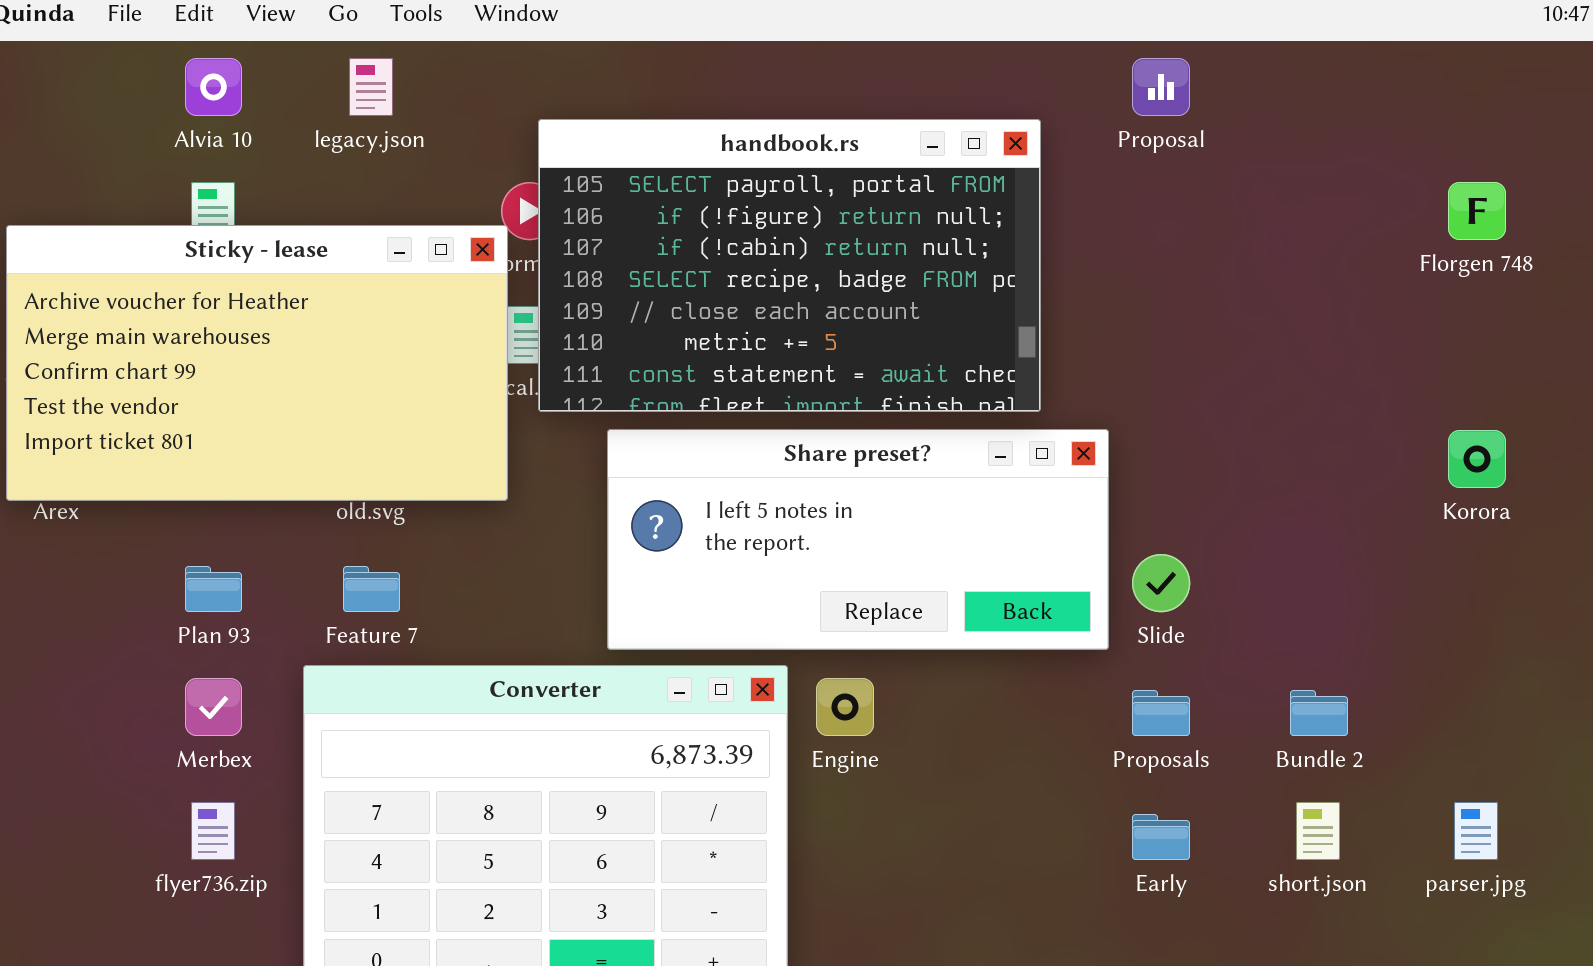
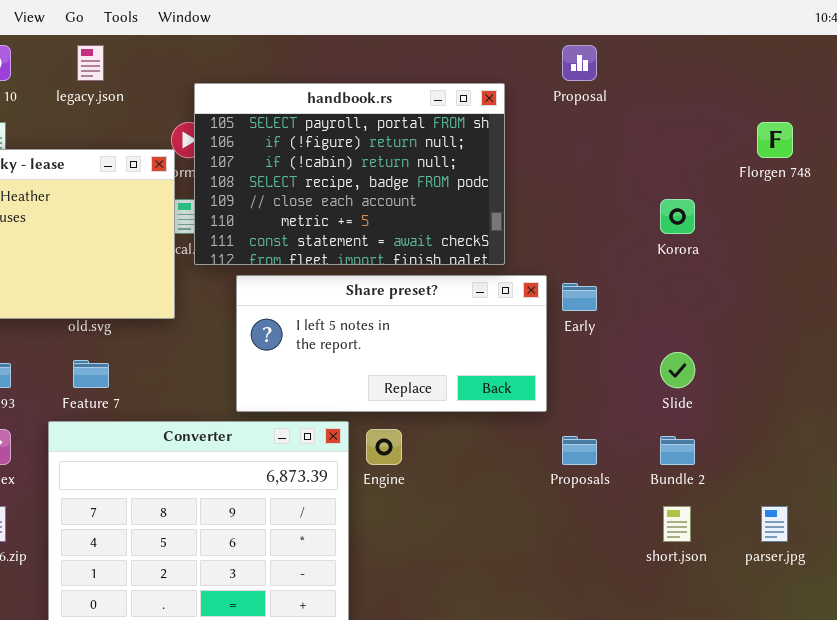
Korora: [1448,430,1506,488] -> [660,199,695,234], moved
Slide: [1132,554,1190,612] -> [660,352,695,388], moved
Early: [1132,814,1190,860] -> [562,283,597,311], moved

